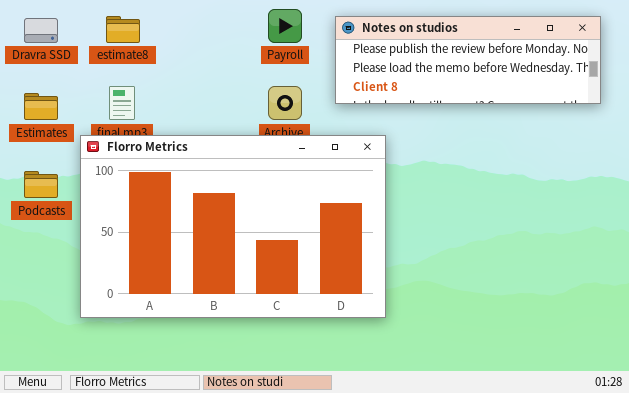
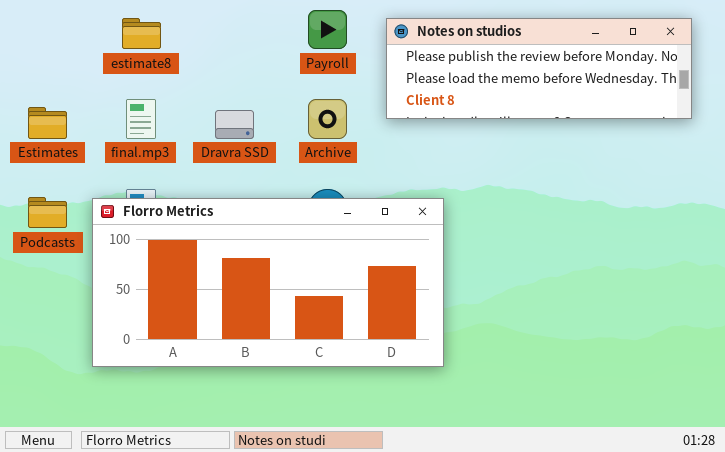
Dravra SSD: [24,18,58,43] -> [215,110,254,139], moved
Florro Metrics: [80,135,386,318] -> [92,198,444,367], resized

